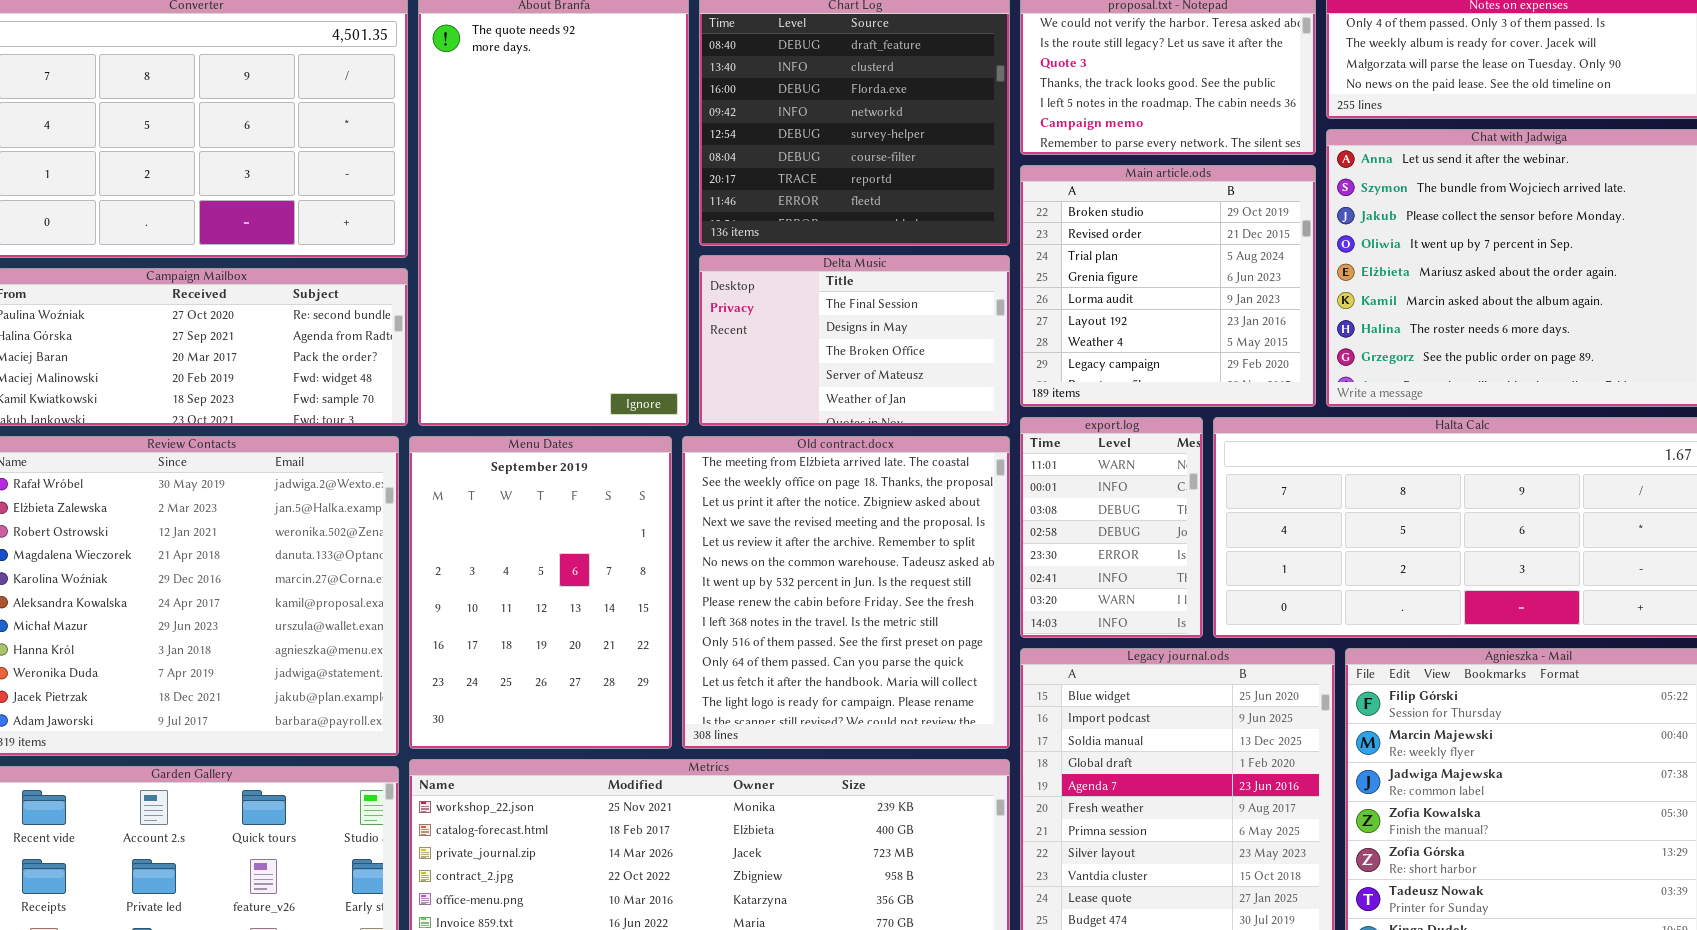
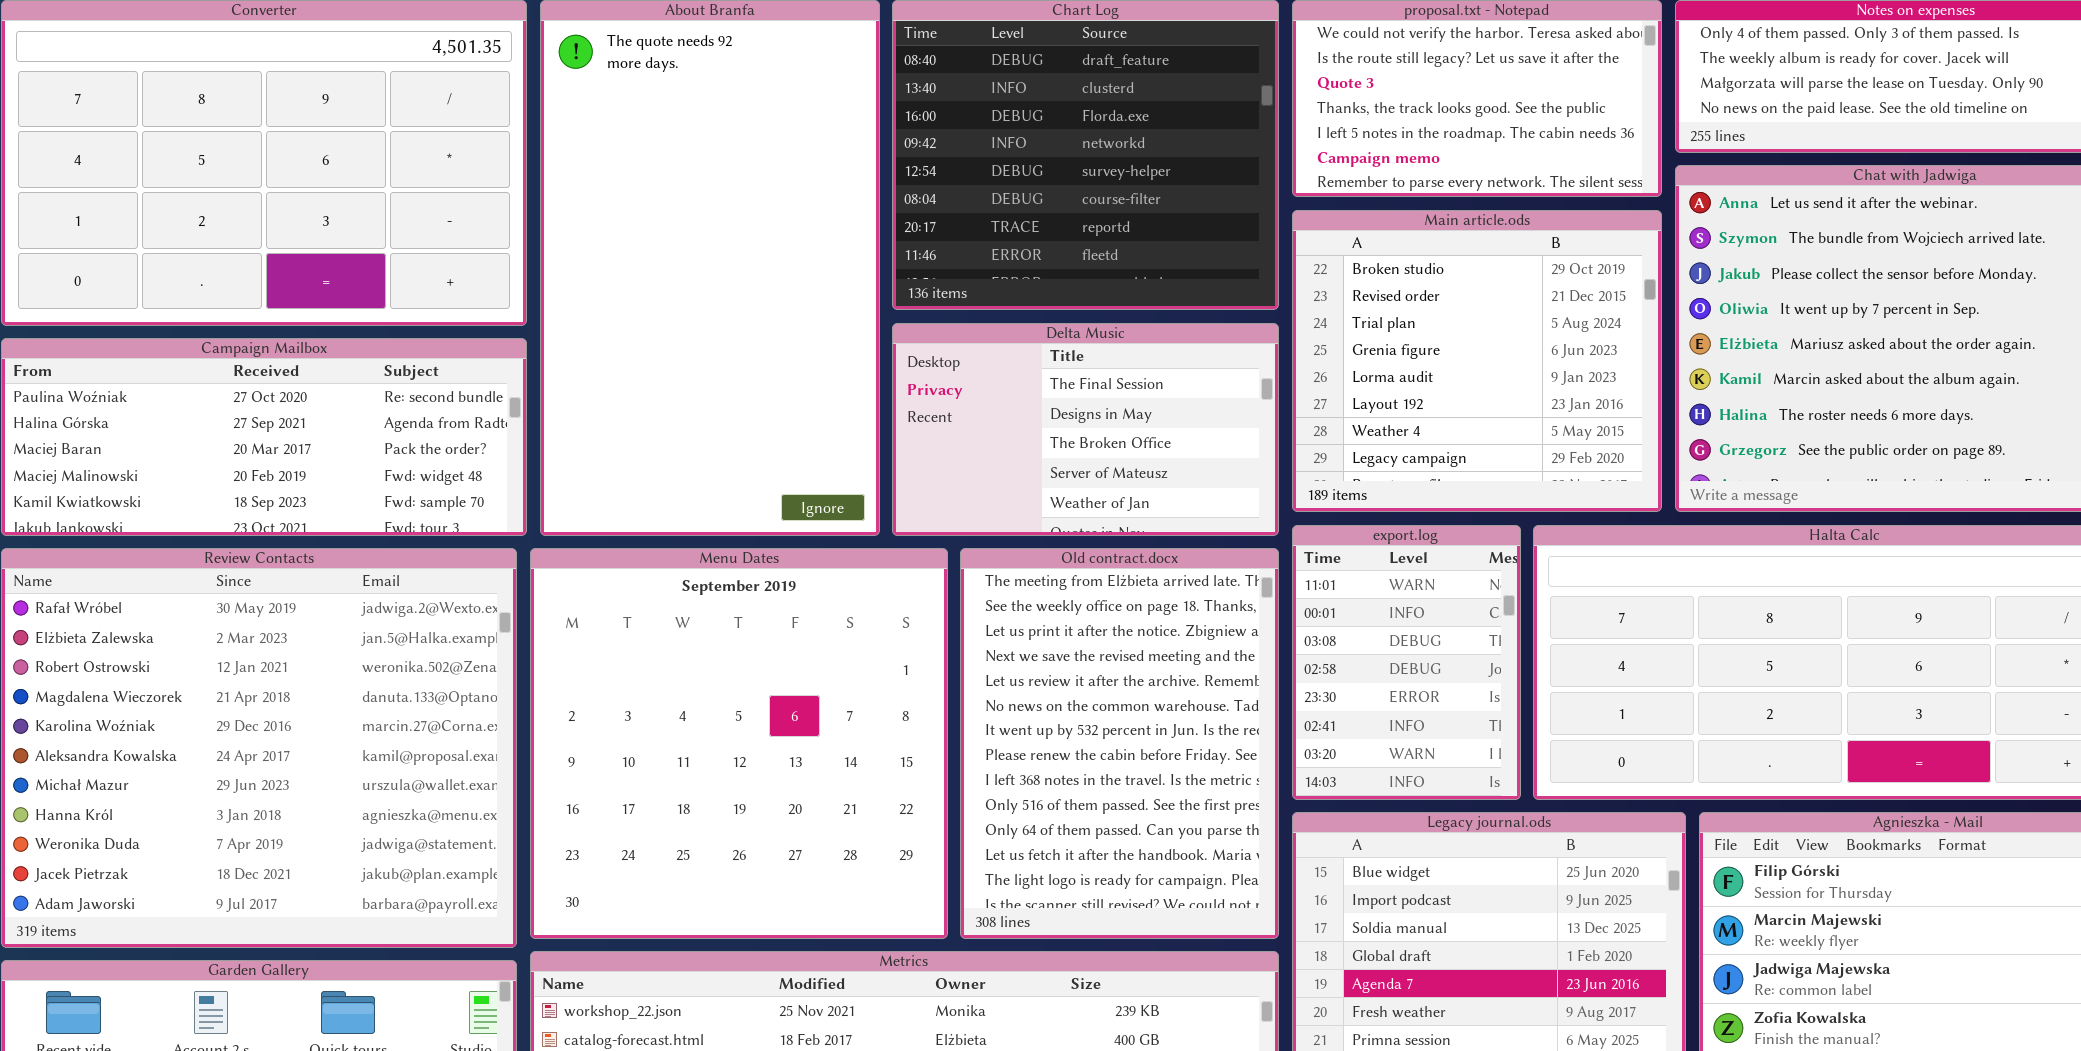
Menu Dates: [409,436,672,749] -> [530,548,948,939], resized
Old contract.docx: [682,436,1010,749] -> [960,548,1279,939], resized

